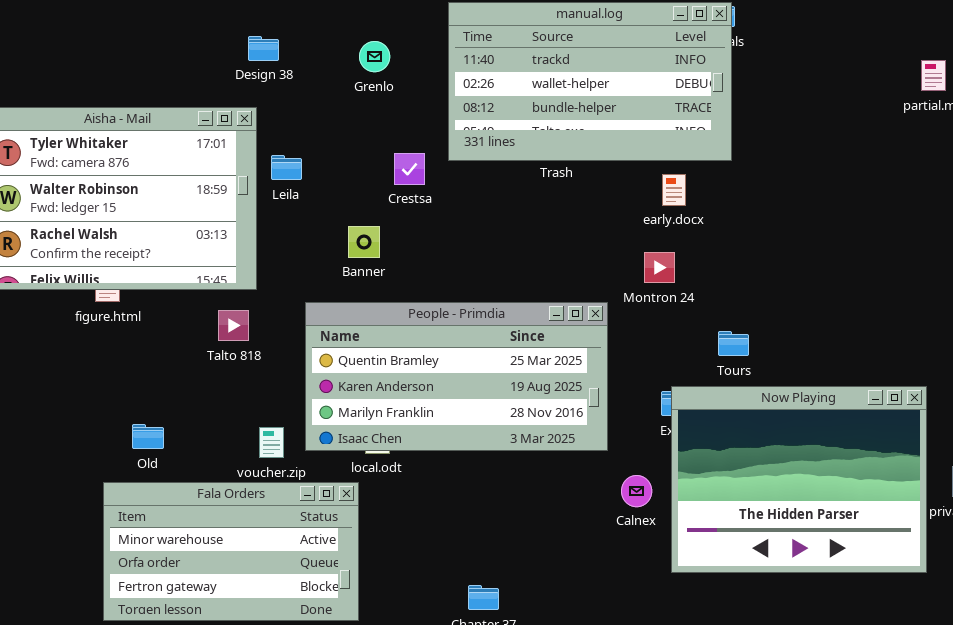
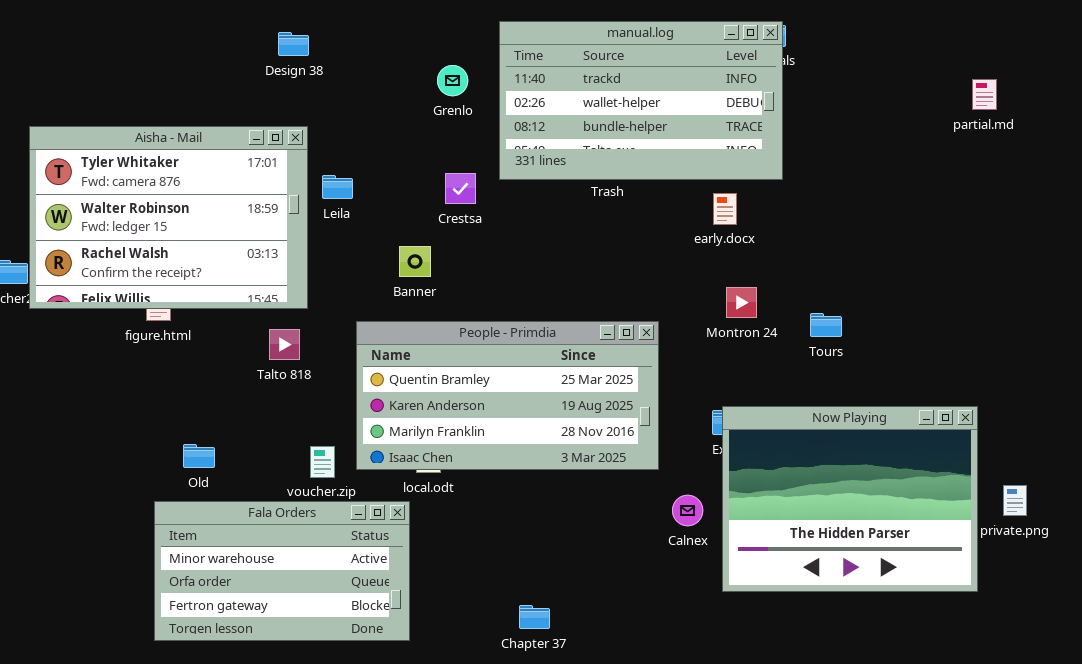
Design 38: [248,36,279,61] -> [278,32,309,56], moved
Grenlo: [359,41,390,72] -> [437,65,468,96], moved
Montron 24: [644,252,675,283] -> [726,287,757,318], moved
Tours: [718,331,749,356] -> [810,313,842,337], moved

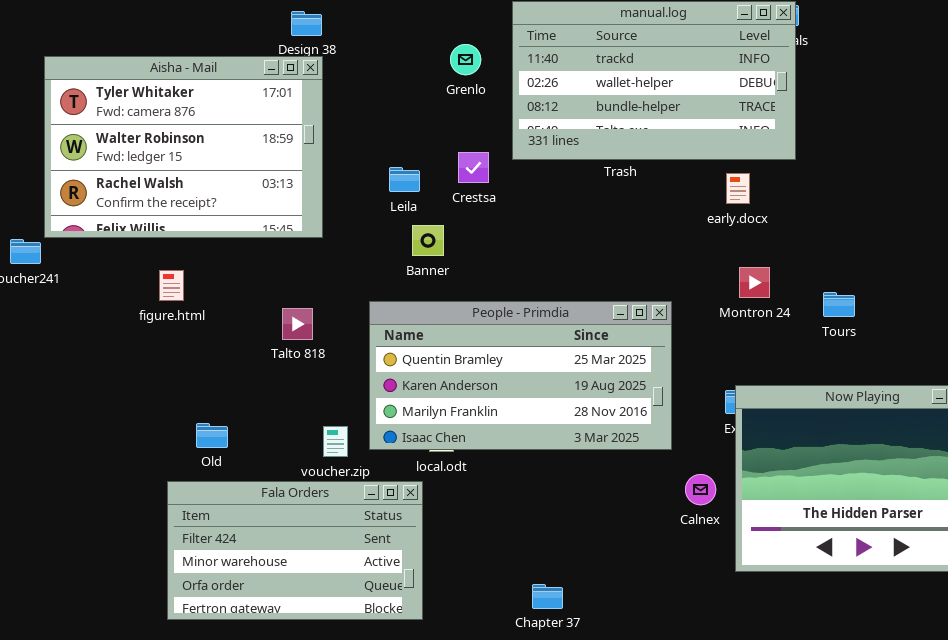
Aisha - Mail: [29,126,308,309] -> [44,56,323,238], moved
Leila: [322,175,353,199] -> [389,167,420,192], moved
Fala Orders: [154,501,410,641] -> [167,481,423,620], scrolled up 1 row

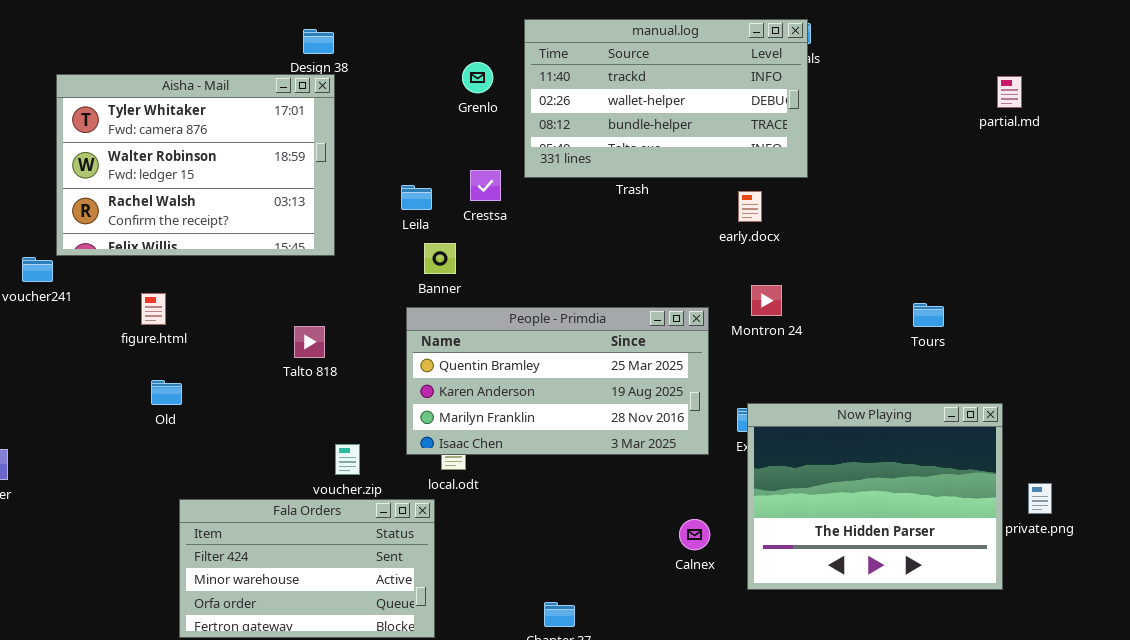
figure.html: [159,270,184,301] -> [141,293,166,325], moved
Tours: [823,292,855,317] -> [913,303,944,327], moved
People - Primdia: [369,301,672,450] -> [406,307,709,455], moved
Old: [196,423,228,448] -> [151,380,182,405], moved
Calnex: [685,474,716,505] -> [679,519,710,550], moved

